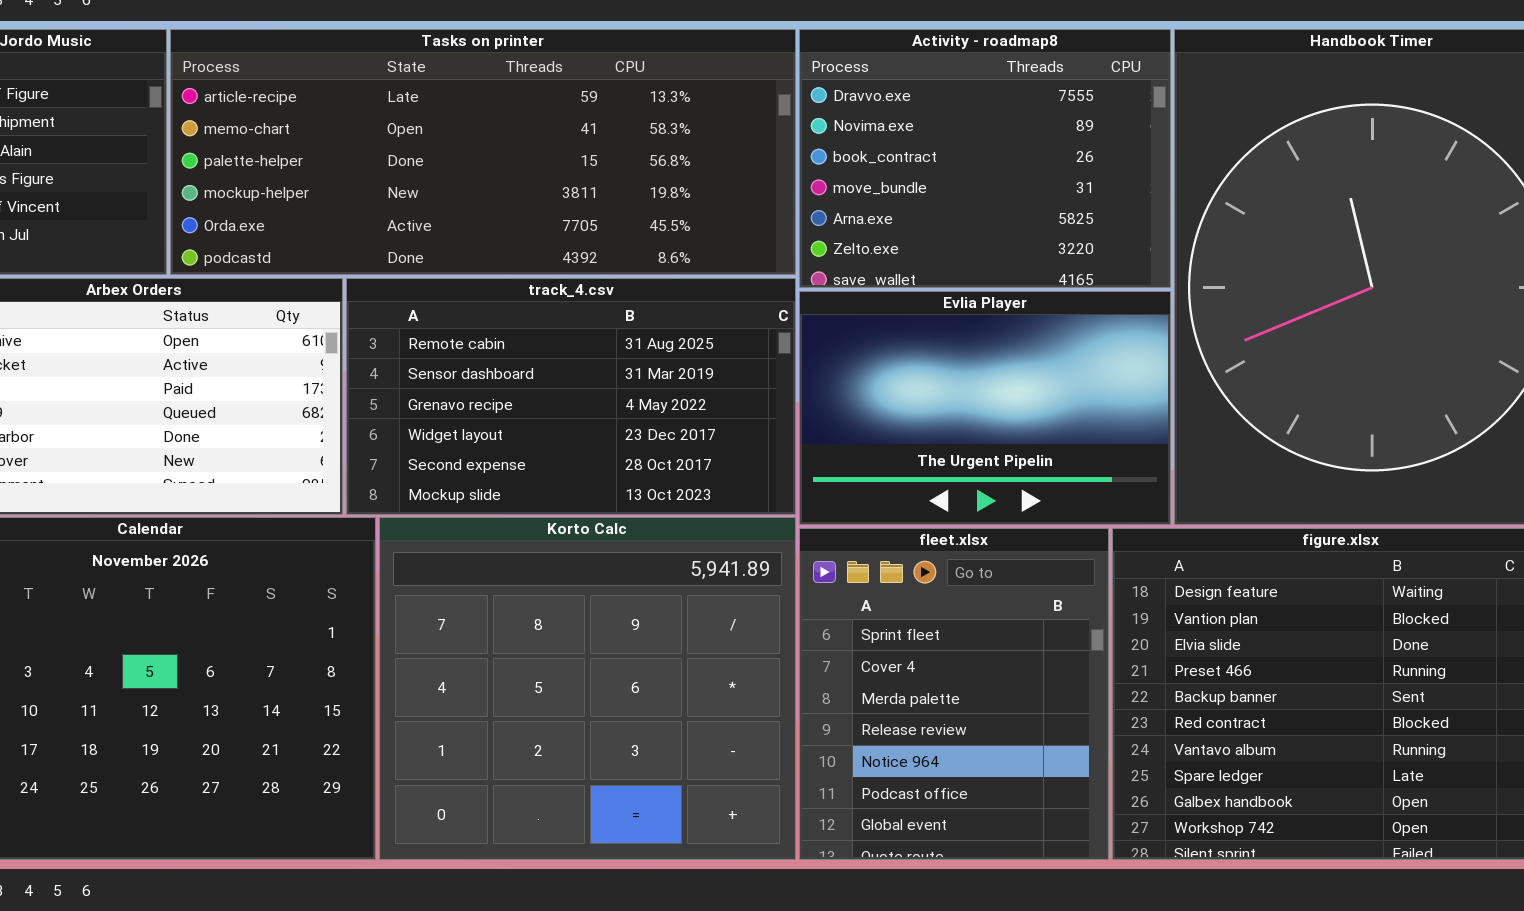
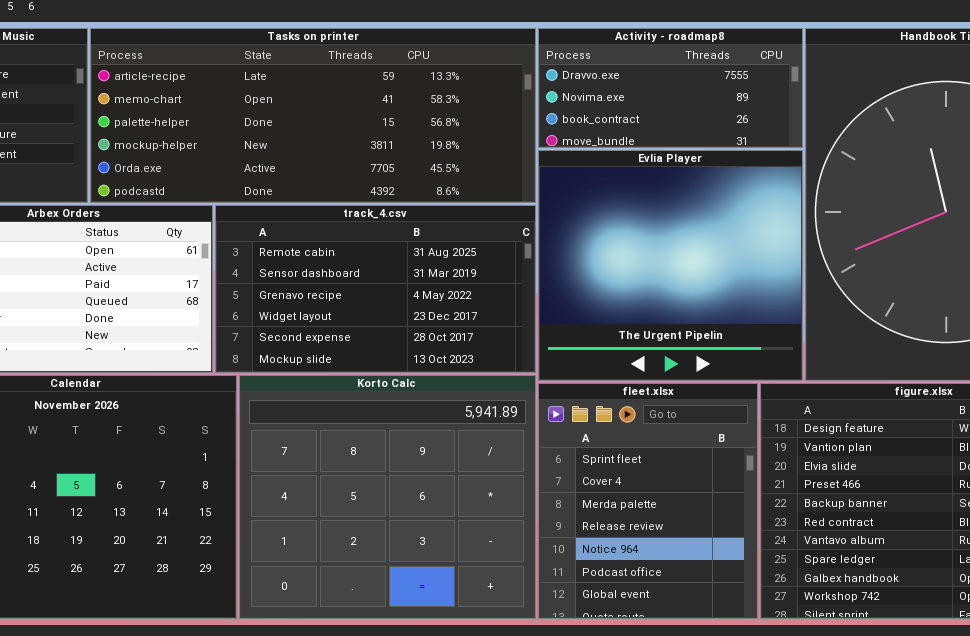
Activity - roadmap8: [799,29,1171,288] -> [538,28,803,148], resized
Evlia Player: [799,291,1171,525] -> [538,150,803,381], resized

